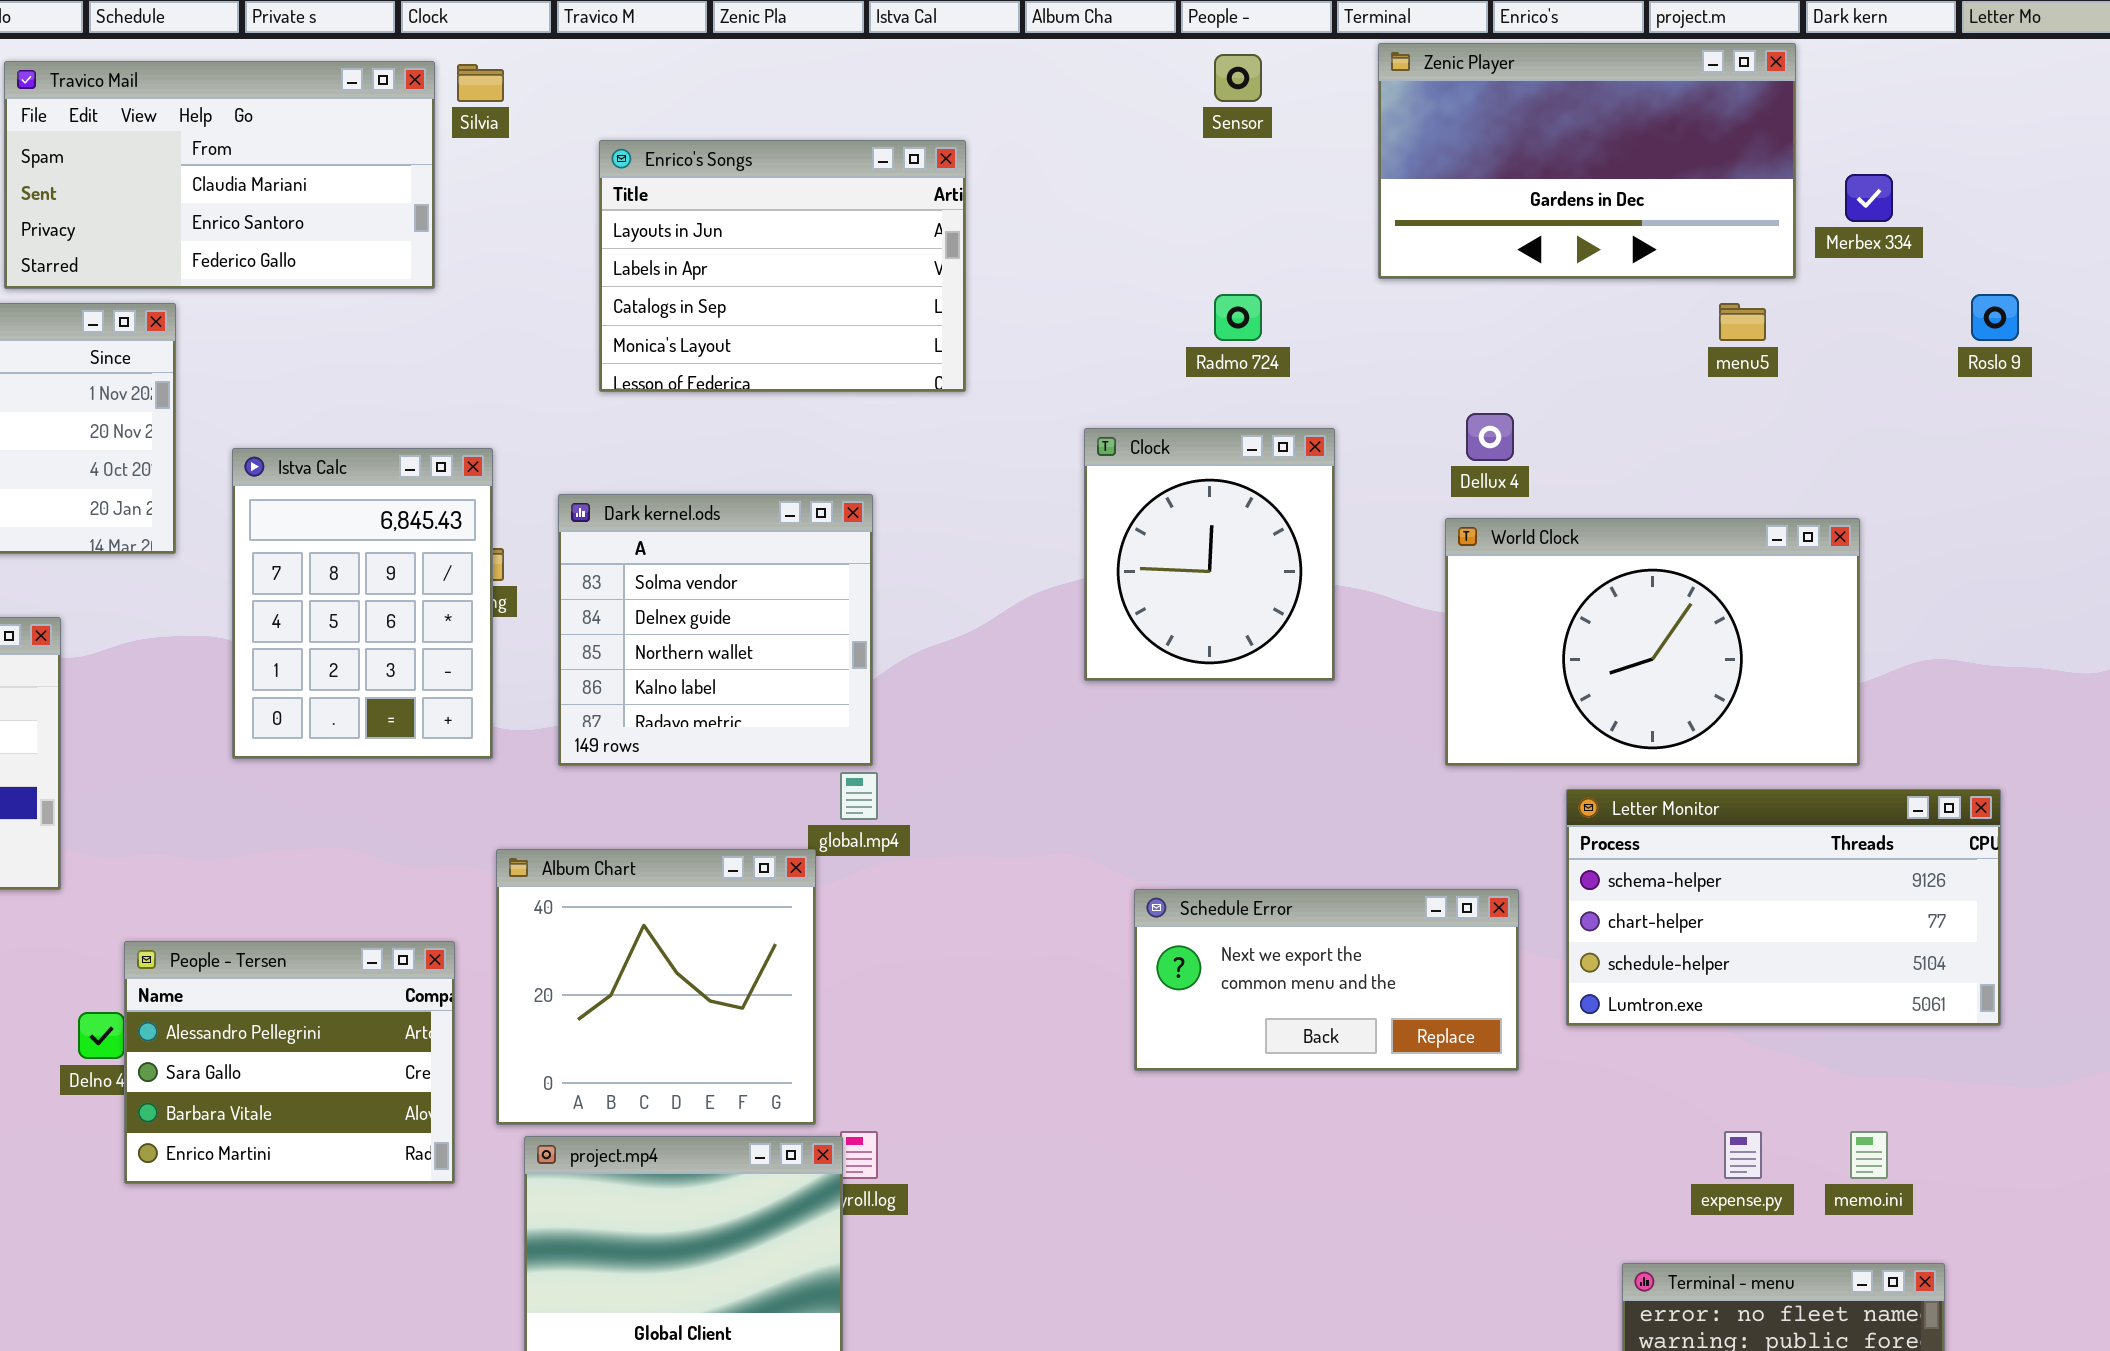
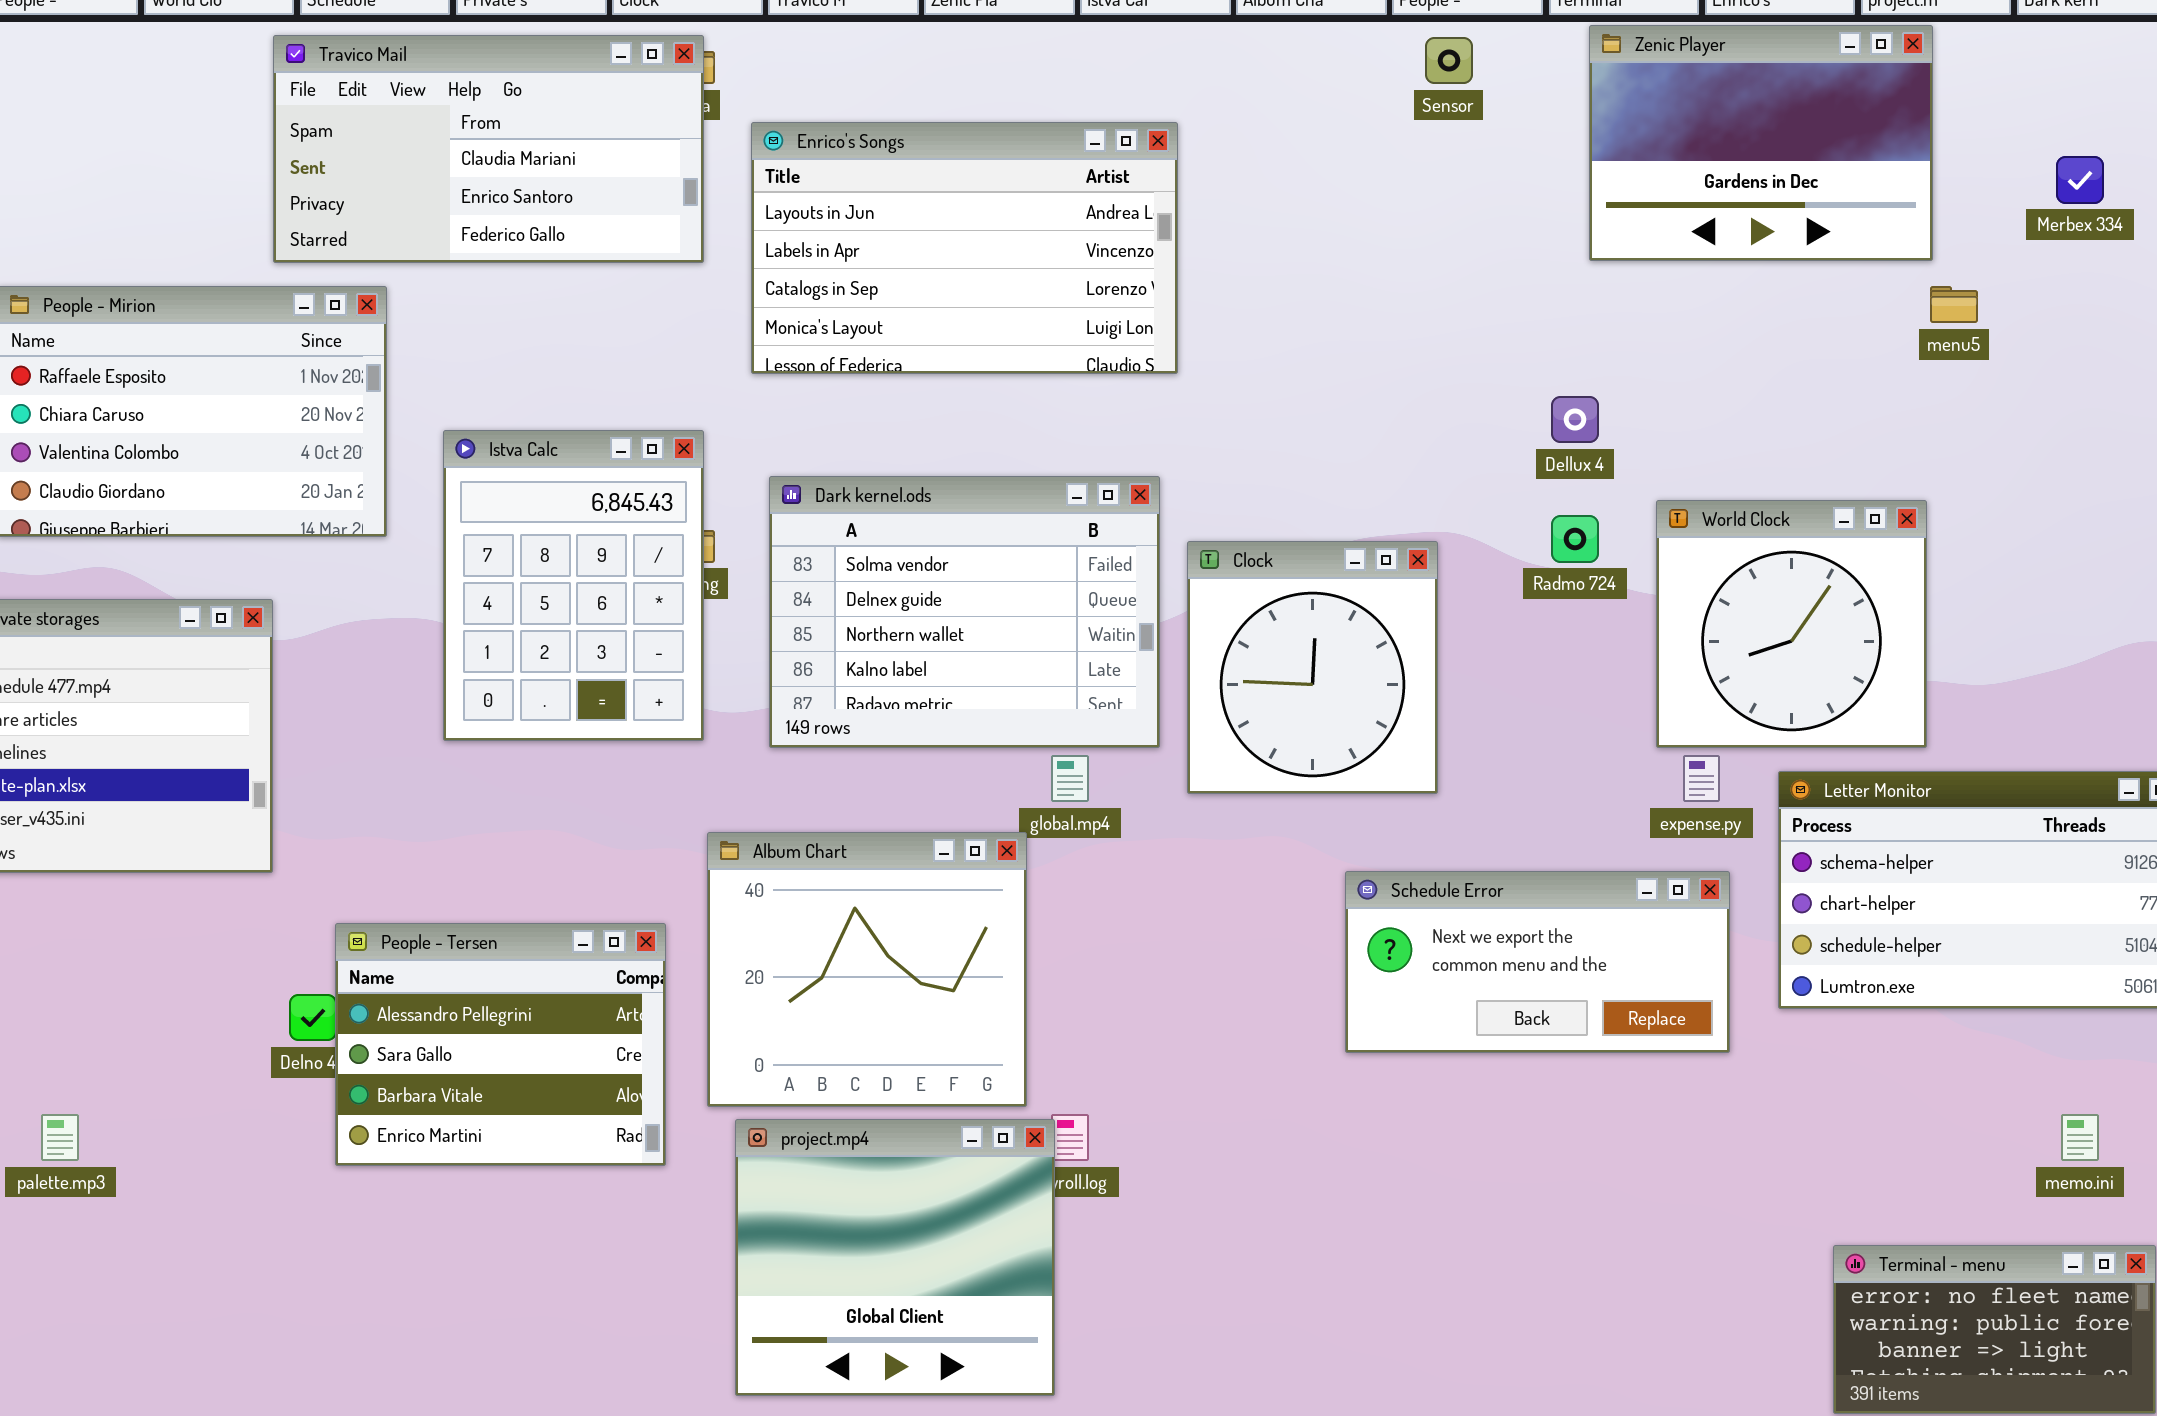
Zenic Player: [1378,43,1796,279] -> [1589,25,1933,261], resized
Travico Mail: [4,61,435,289] -> [273,35,704,263], moved
Enrico's Songs: [599,140,966,392] -> [751,122,1178,374], resized
Radmo 724: [1214,294,1262,341] -> [1551,515,1599,563], moved
Dellux 4: [1466,413,1514,461] -> [1551,396,1599,443], moved
Clock: [1084,428,1335,681] -> [1187,541,1438,794], moved
Dark kernel.ods: [558,494,873,766] -> [769,476,1160,748], resized
World Clock: [1445,518,1860,766] -> [1656,500,1927,748], resized
expense.py: [1724,1131,1762,1179] -> [1683,755,1720,802], moved

